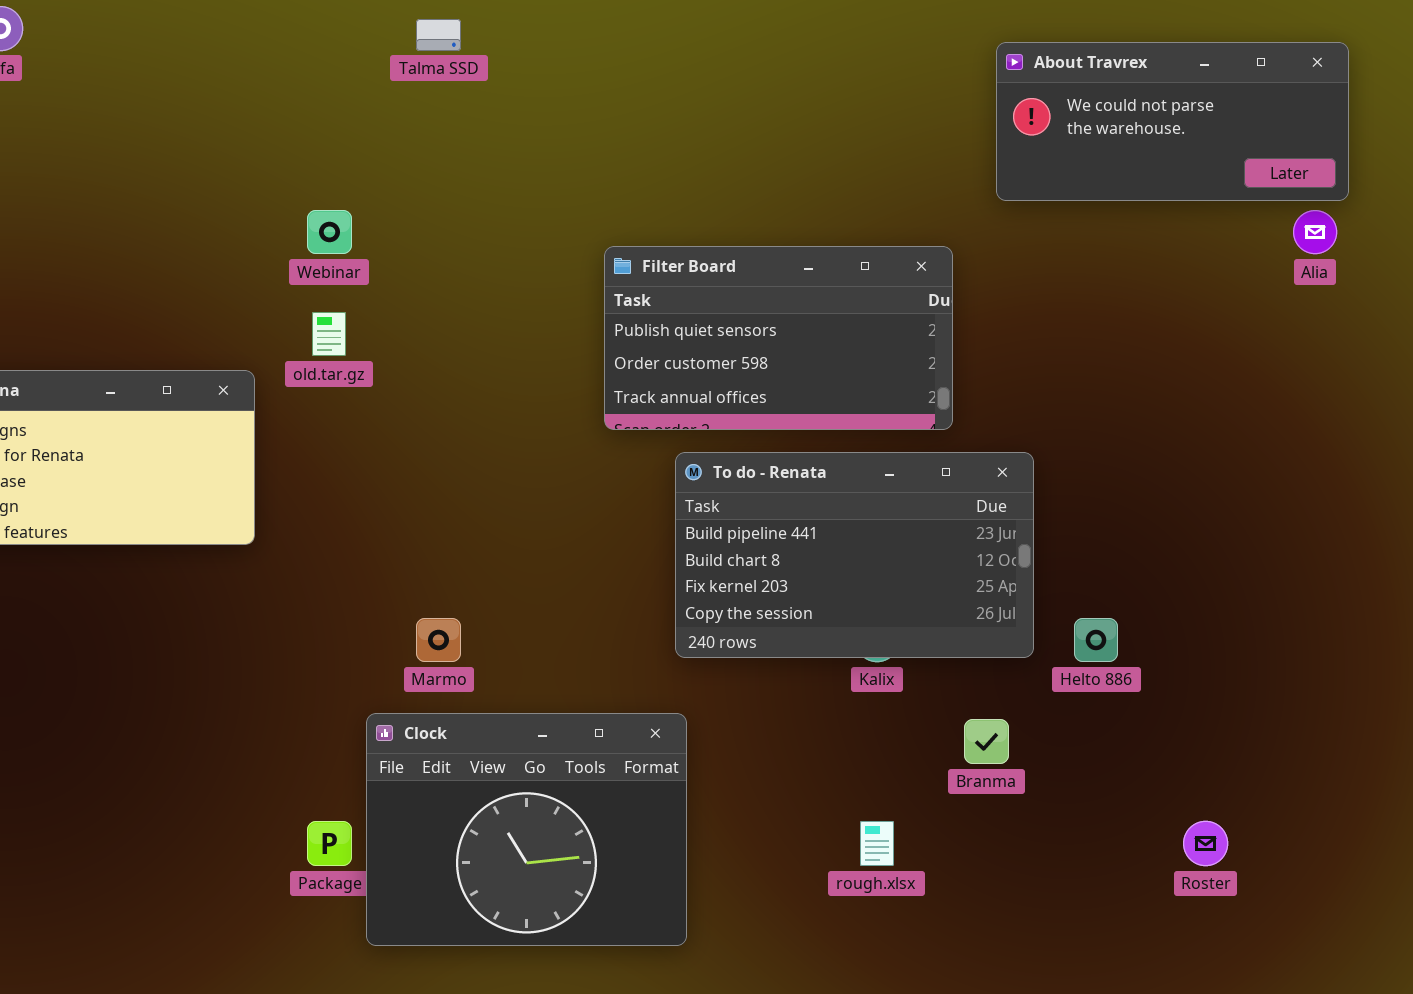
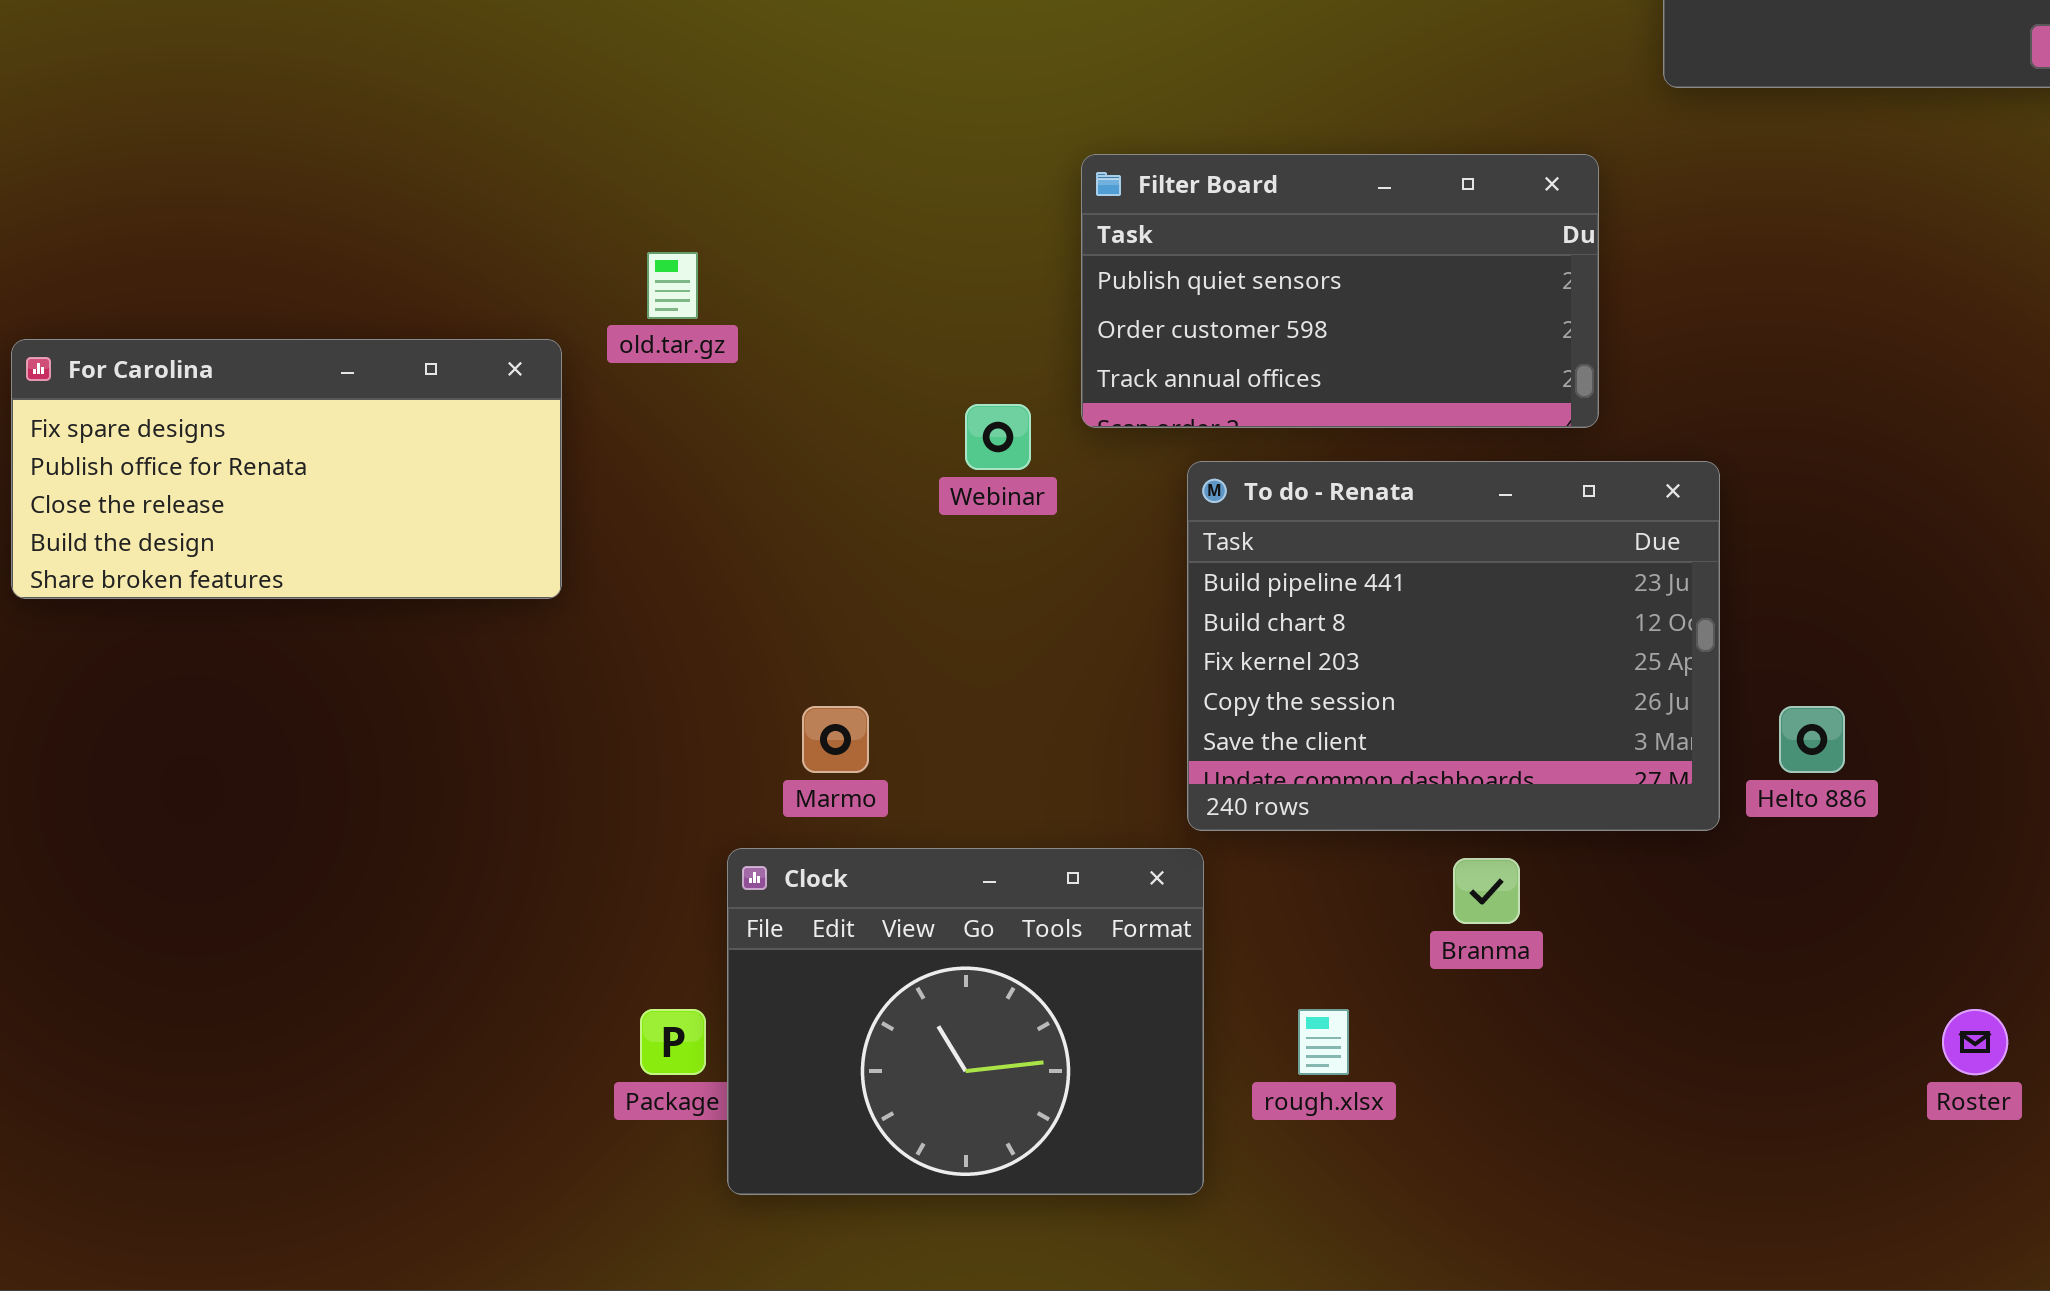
Webinar: [307,210,352,254] -> [965,404,1031,470], moved
To do - Renata: [675,452,1034,658] -> [1187,461,1720,831], resized
Branma: [964,719,1009,764] -> [1453,858,1520,924], moved
rough.xlsx: [860,821,894,866] -> [1298,1009,1349,1075], moved

